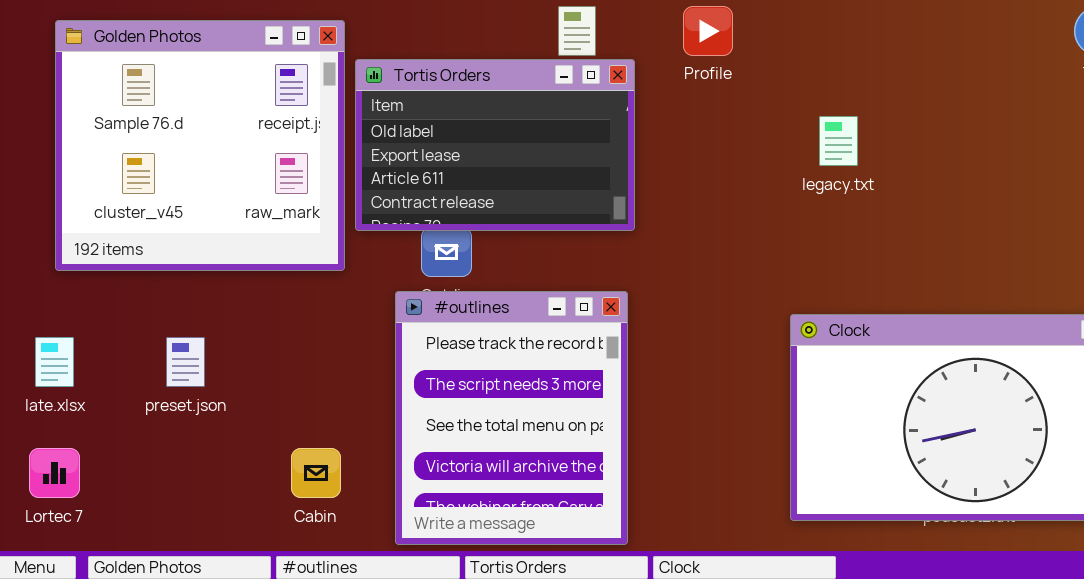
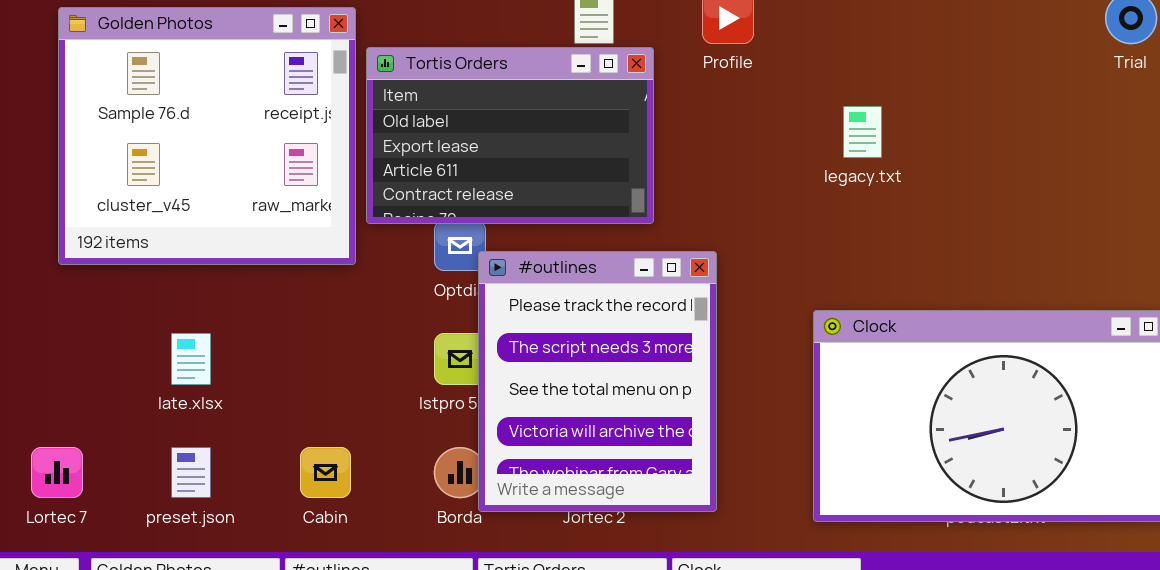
#outlines: [395,291,628,545] -> [478,251,717,512], moved
late.xlsx: [35,337,74,387] -> [171,333,211,385], moved
preset.json: [166,337,205,387] -> [171,447,211,498], moved

